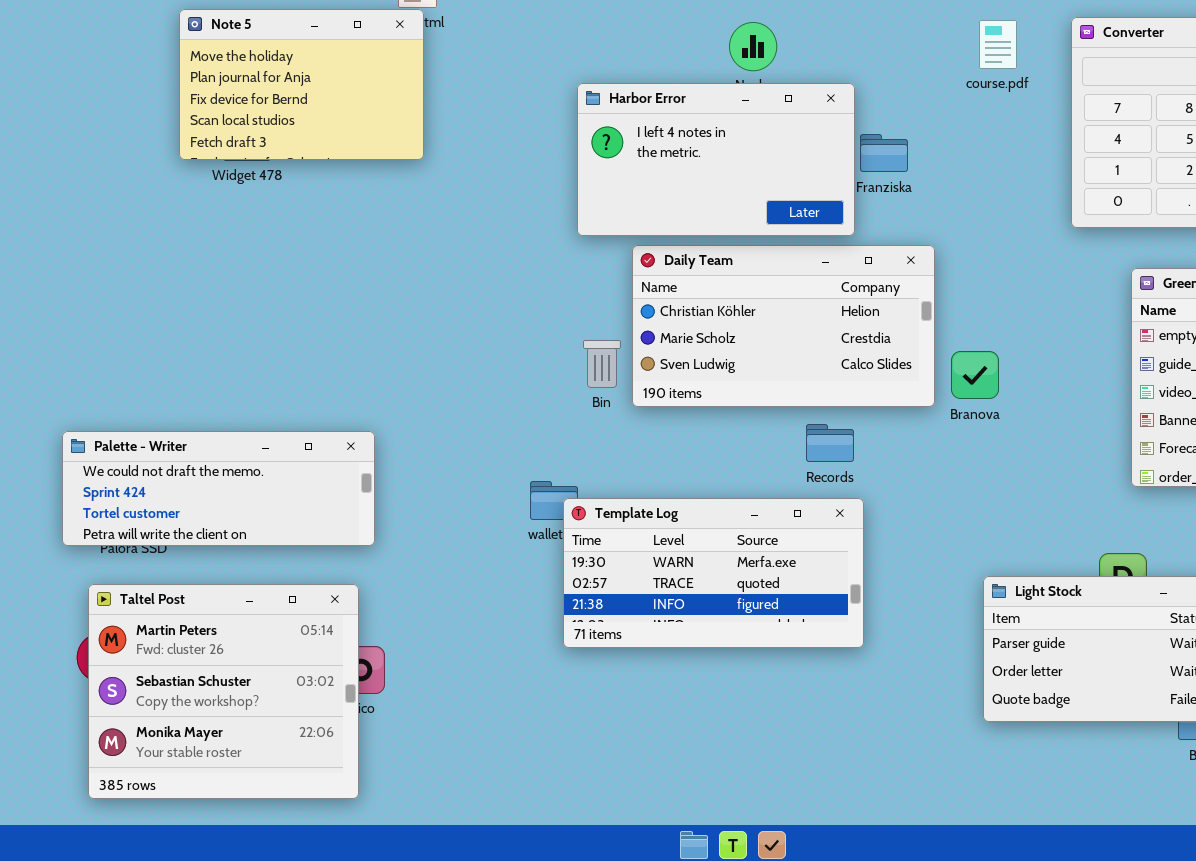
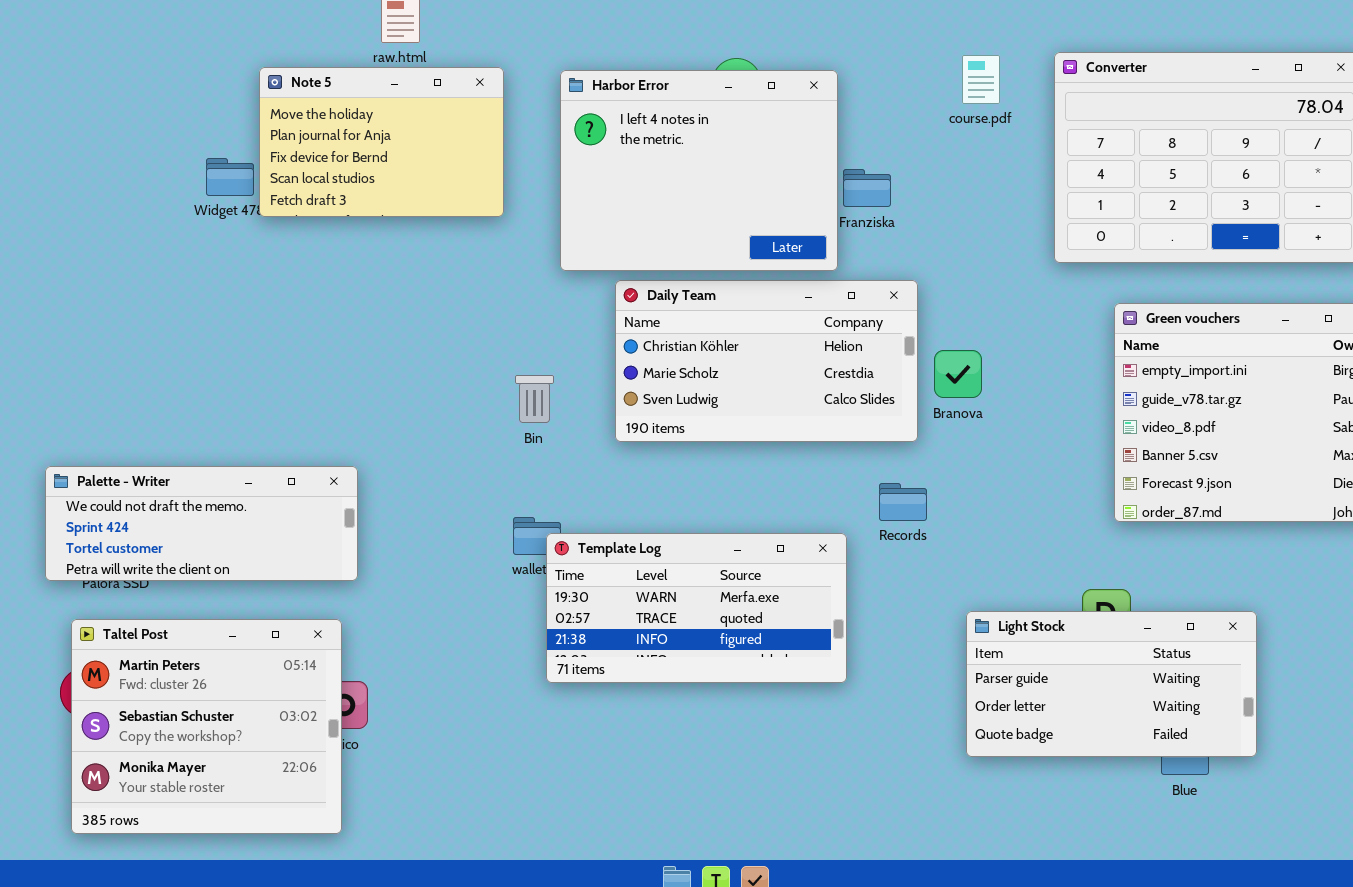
Note 5: [179,9,424,160] -> [259,67,504,217], moved
Harbor Error: [577,83,855,236] -> [560,70,838,271], resized
Bin: [583,340,621,388] -> [515,375,554,423], moved
Branova: [951,351,999,399] -> [934,350,982,398], moved
Records: [806,424,854,462] -> [879,483,927,521], moved

